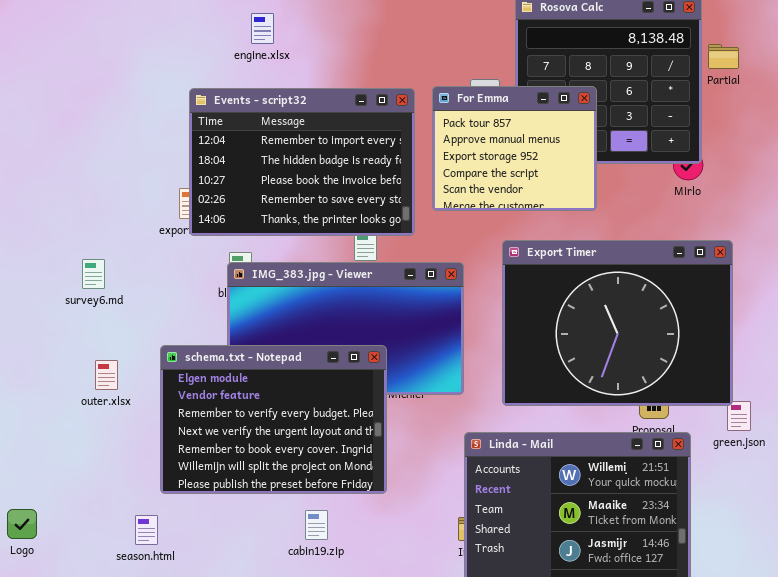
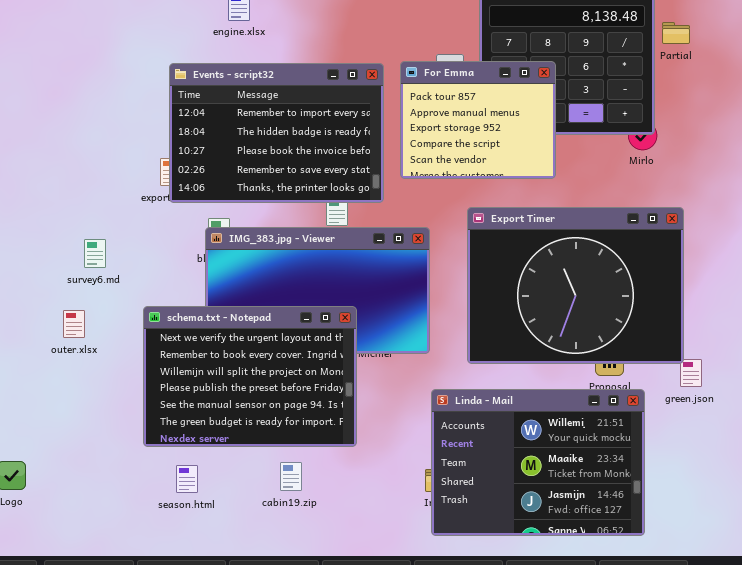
survey6.md: [82,259,105,289] -> [84,239,106,268], moved
schema.txt - Notepad: [160,345,387,494] -> [143,306,357,447], scrolled down 3 rows
outer.xlsx: [95,360,118,390] -> [63,310,85,338], moved
season.html: [135,515,158,545] -> [176,465,198,493], moved

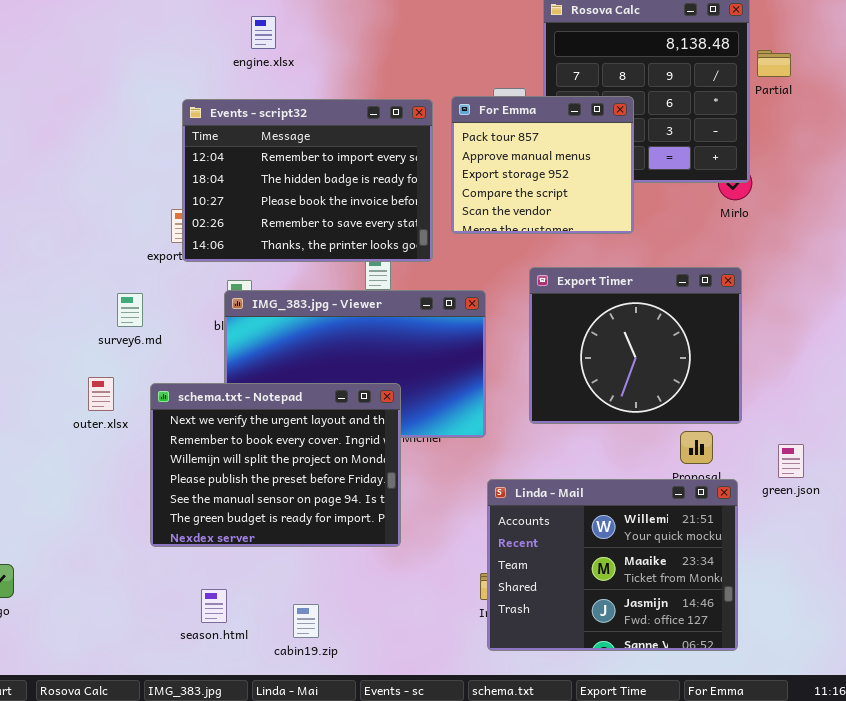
Export Timer: [467,207,684,364] -> [529,267,742,424], resized
survey6.md: [84,239,106,268] -> [117,293,143,327], moved
outer.xlsx: [63,310,85,338] -> [88,377,114,411], moved
cabin19.zip: [280,462,302,491] -> [293,604,319,638], moved
season.html: [176,465,198,493] -> [201,589,227,623], moved

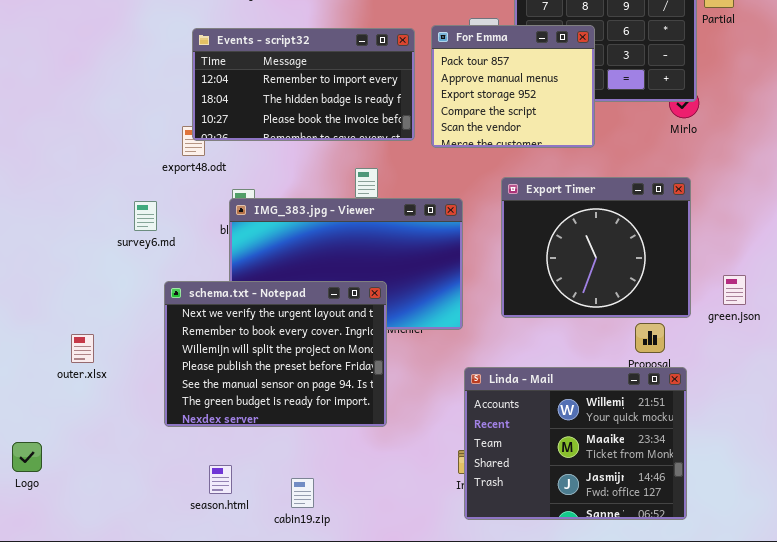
Events - script32: [182,99,433,262] -> [192,28,415,141], resized
outer.xlsx: [88,377,114,411] -> [71,334,94,363], moved
green.json: [778,444,804,478] -> [723,275,746,305], moved

